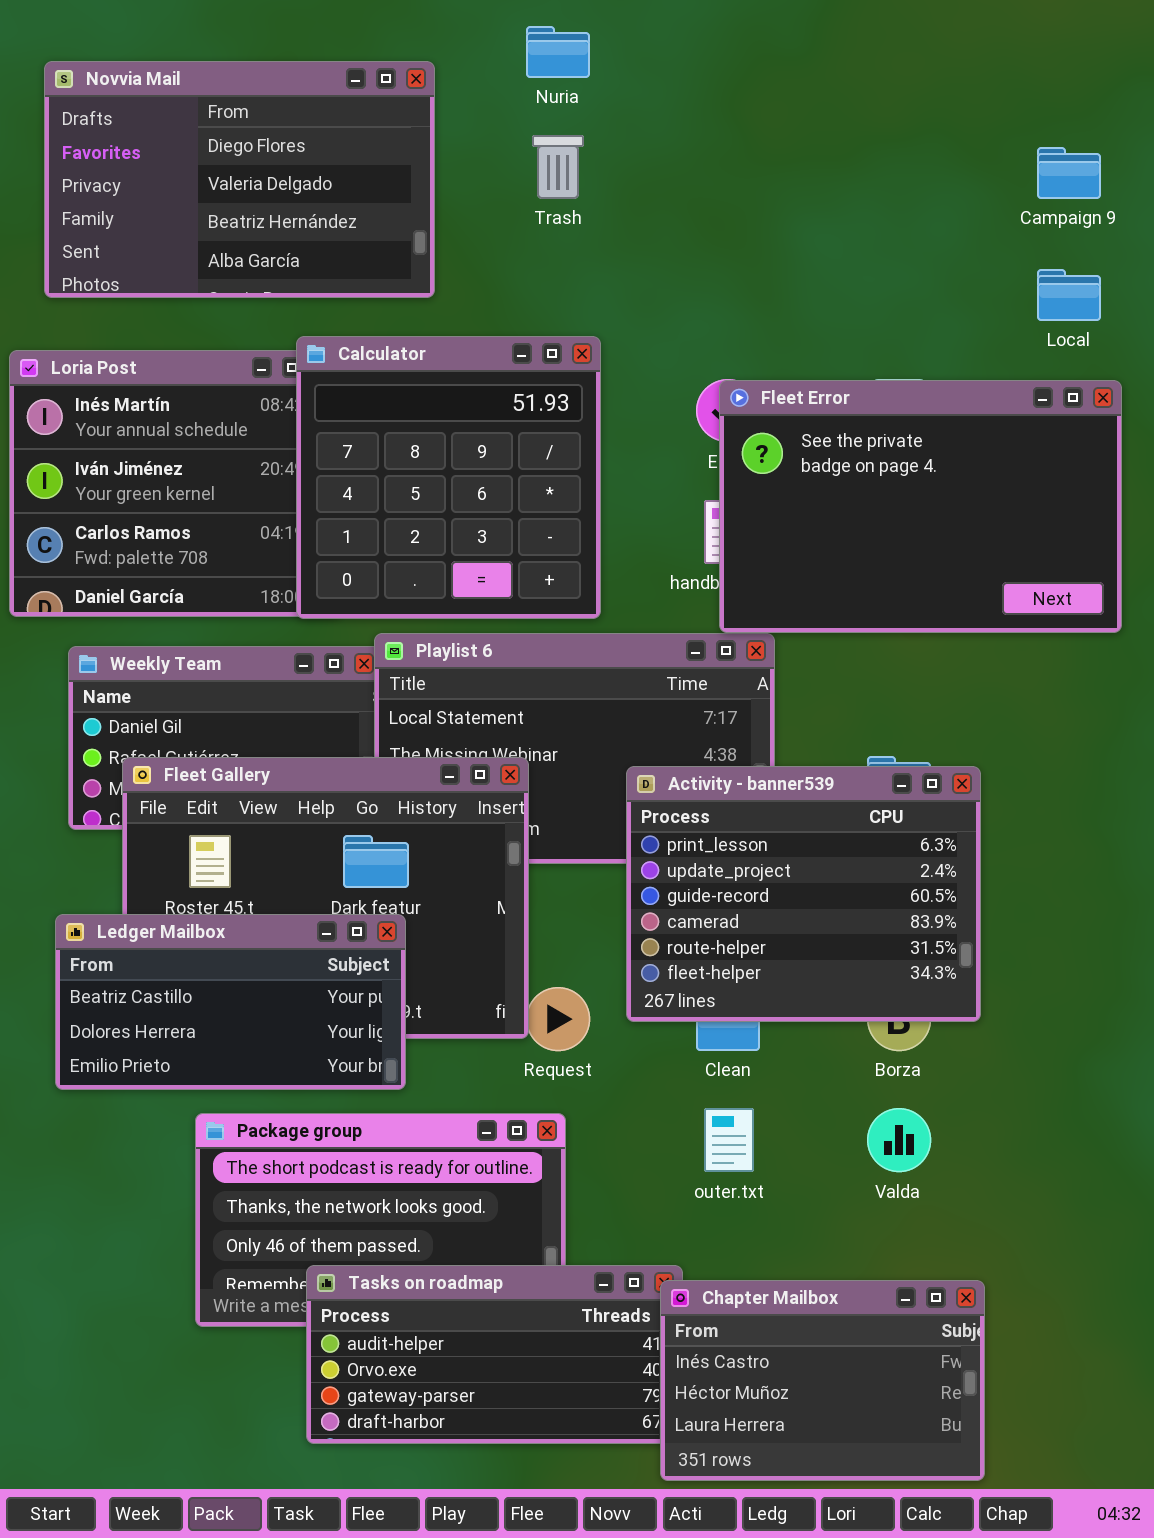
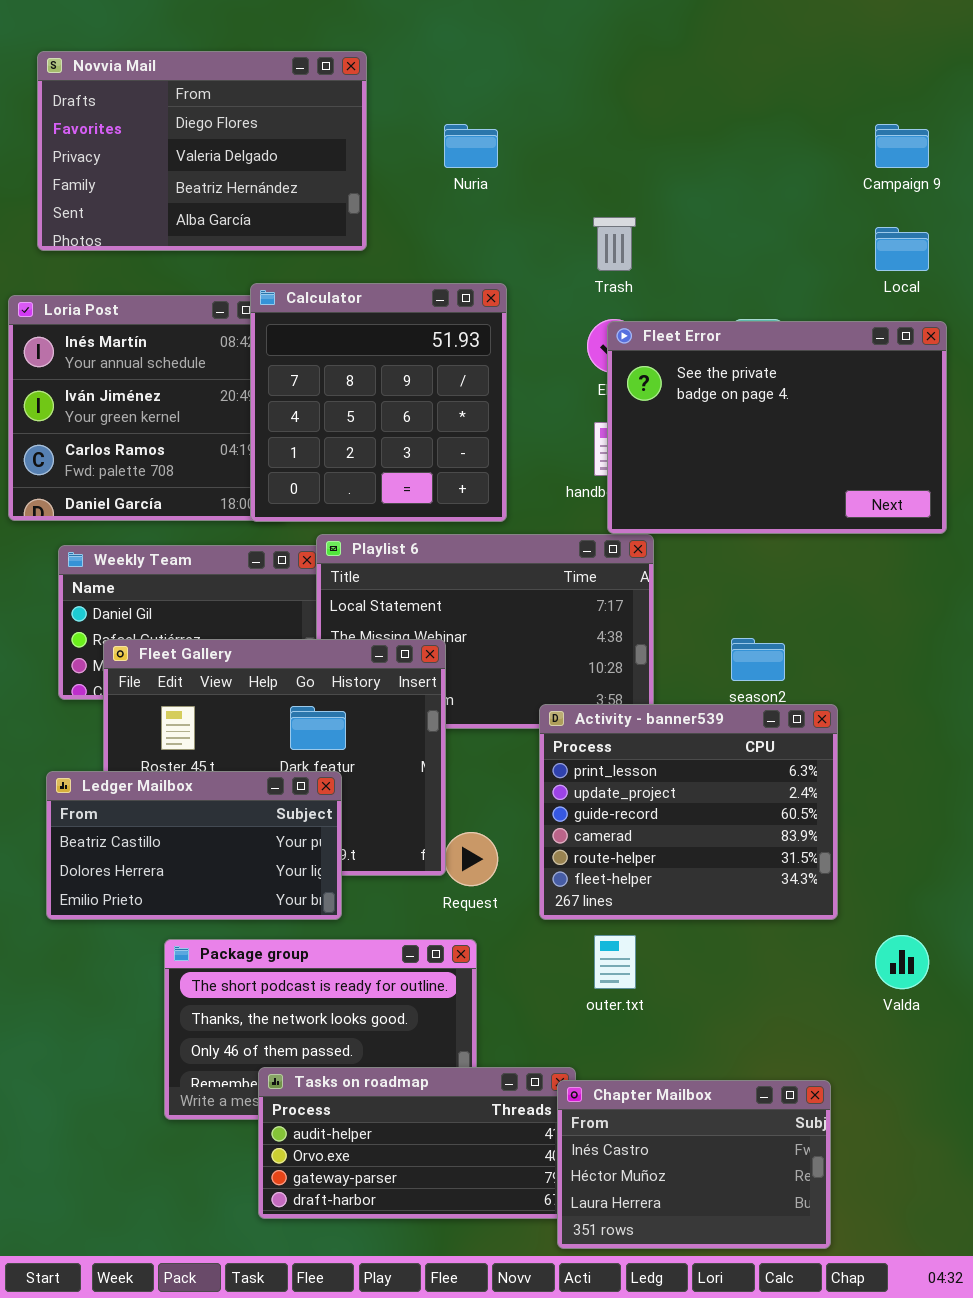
Nuria: [526,26,590,78] -> [444,124,498,168], moved
Trash: [532,135,584,199] -> [593,217,636,271], moved
Activity - banner539: [626,766,981,1022] -> [539,704,838,920], moved
Valda: [867,1108,931,1172] -> [875,935,929,989], moved

